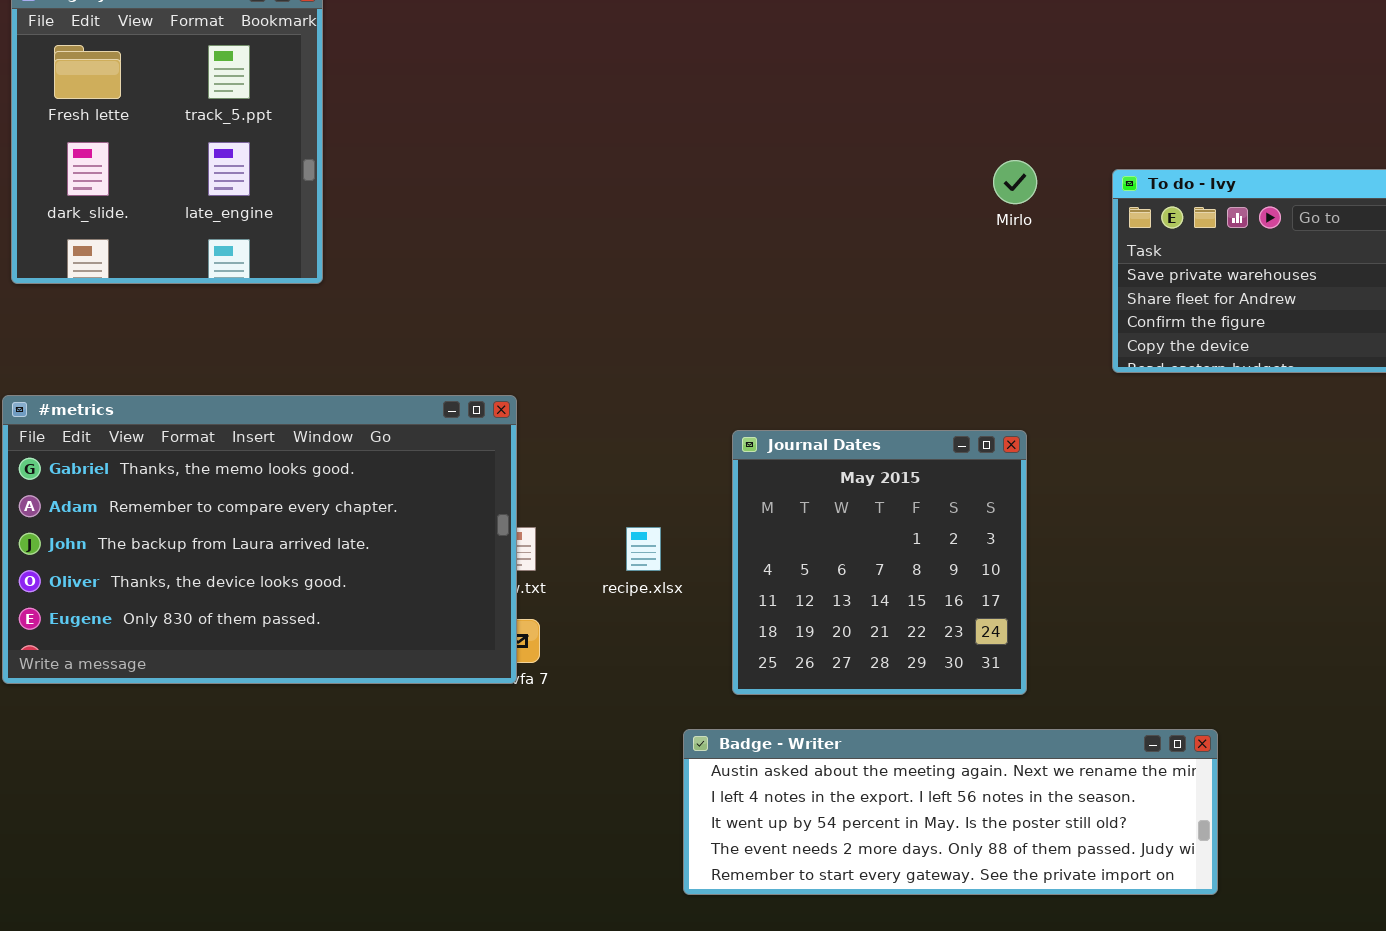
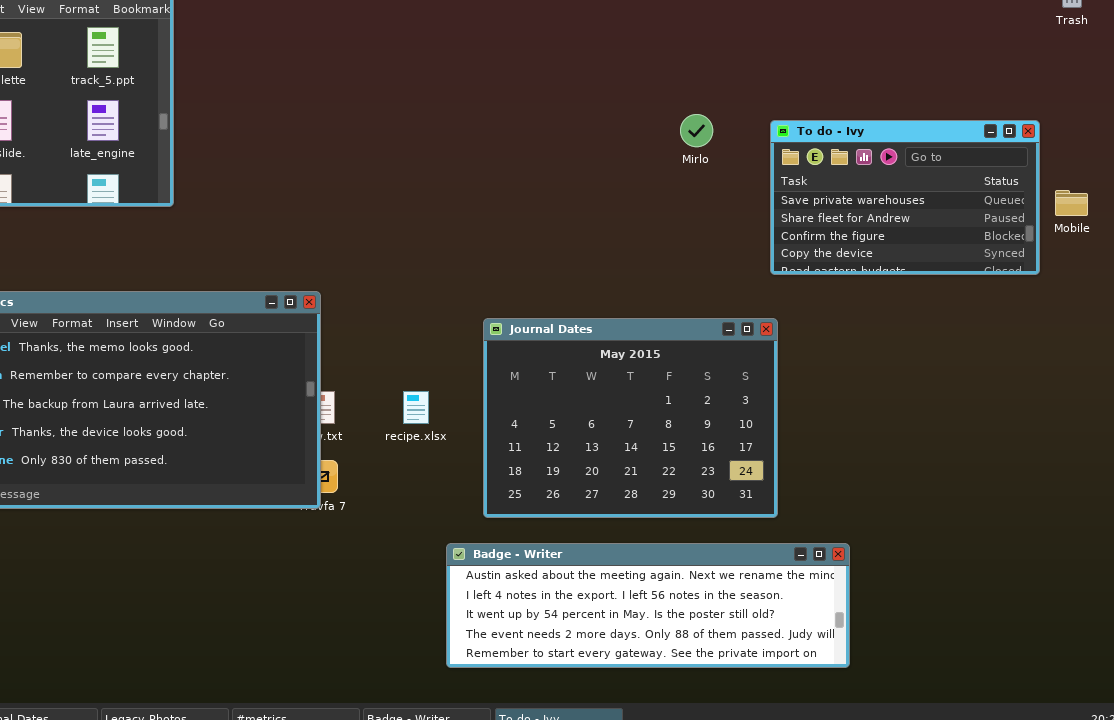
Journal Dates: [732,430,1027,695] -> [483,318,778,518], resized

